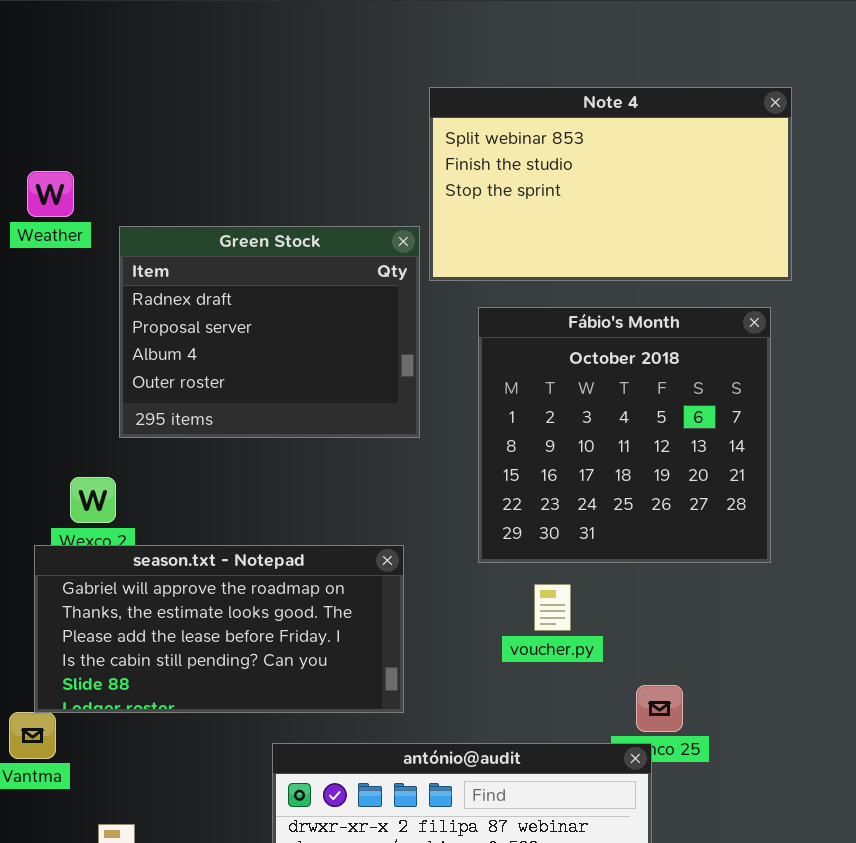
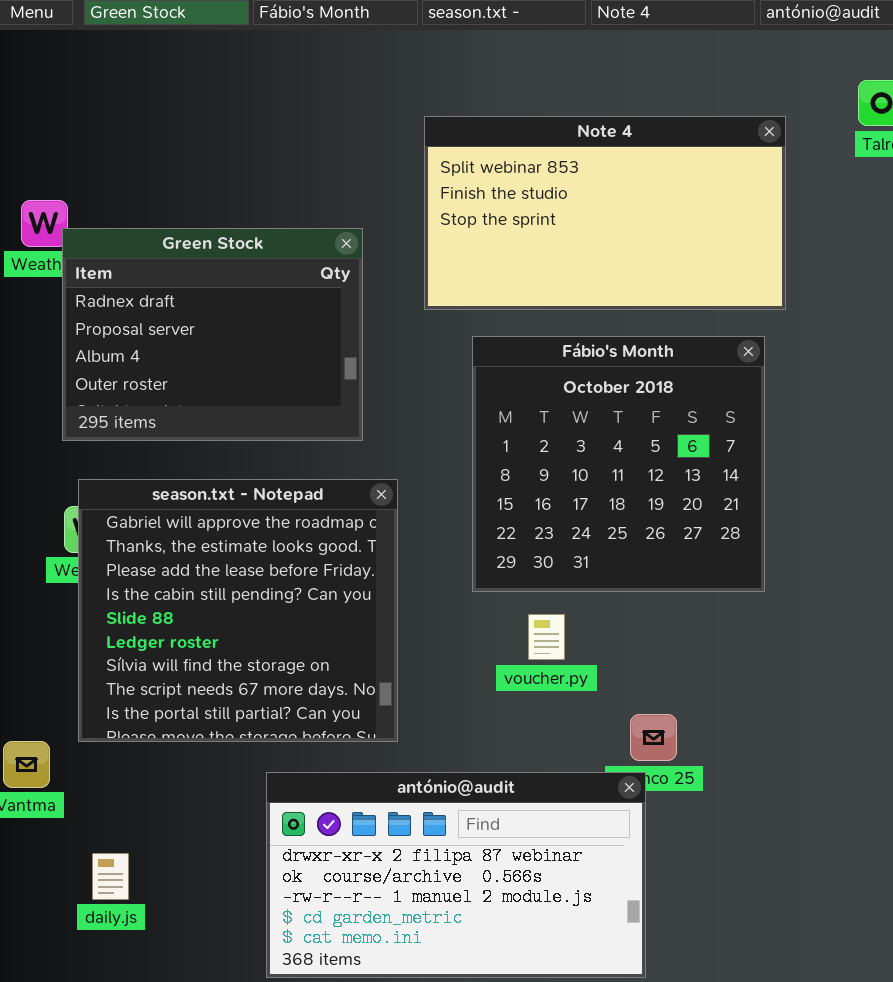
Green Stock: [119,226,420,438] -> [62,228,363,441], moved
season.txt - Notepad: [34,545,404,713] -> [78,479,398,742], resized

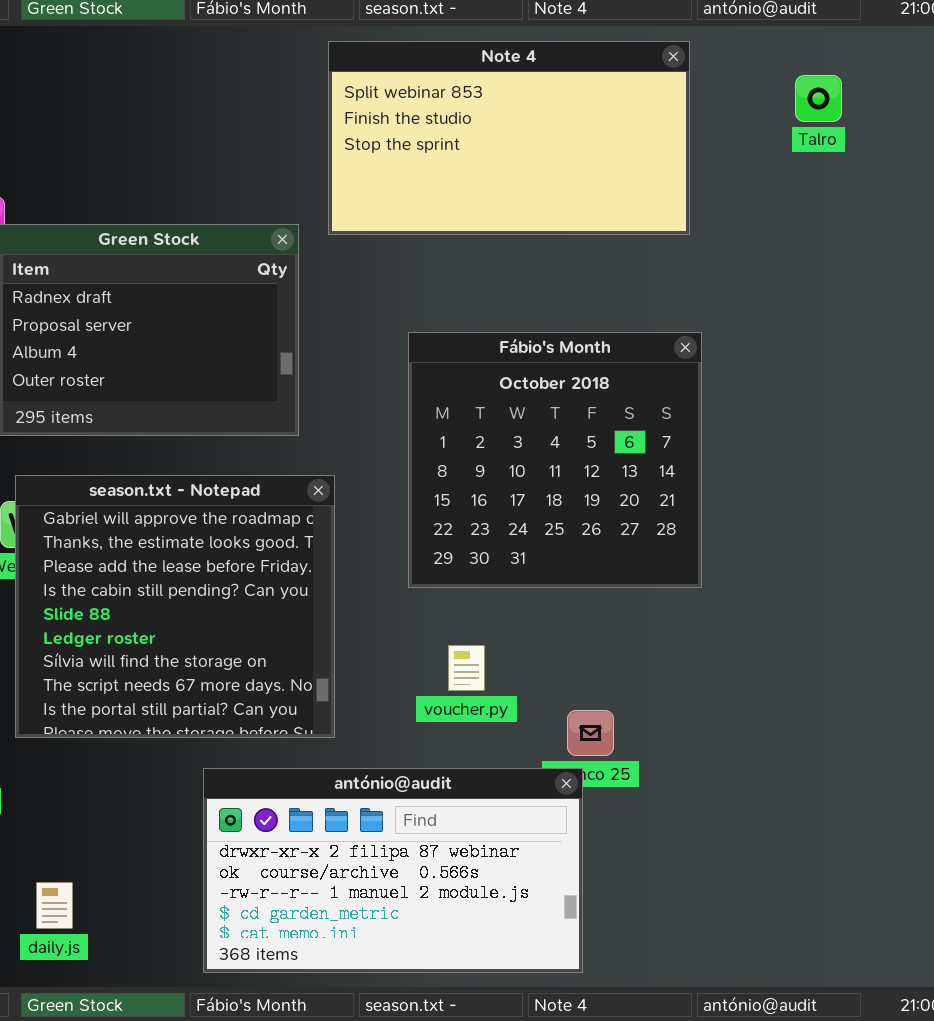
Note 4: [424,116,786,310] -> [328,41,690,235], moved
voucher.py: [528,614,565,660] -> [448,645,485,691], moved
daily.js: [92,853,129,900] -> [36,882,73,929], moved

